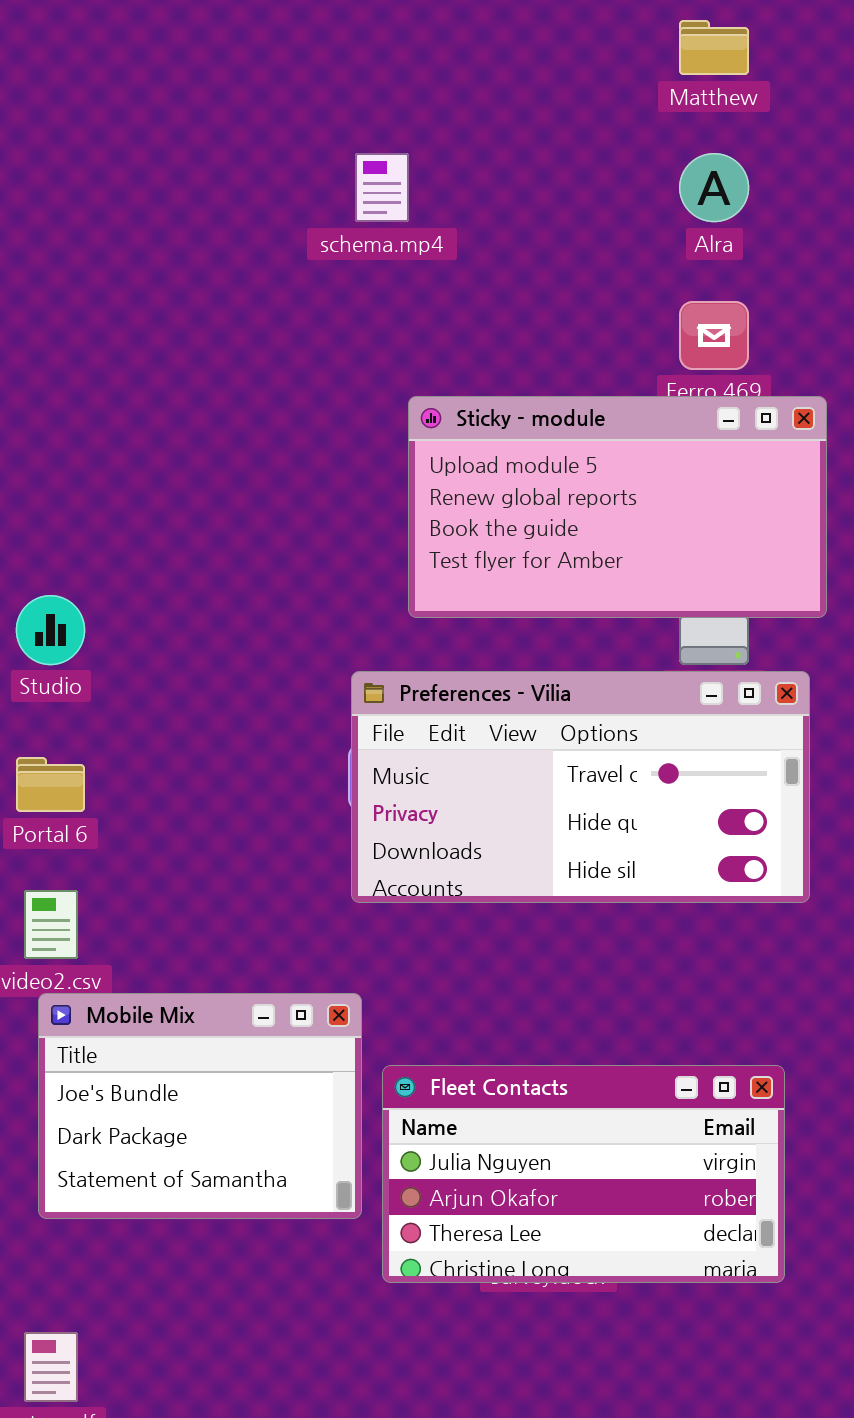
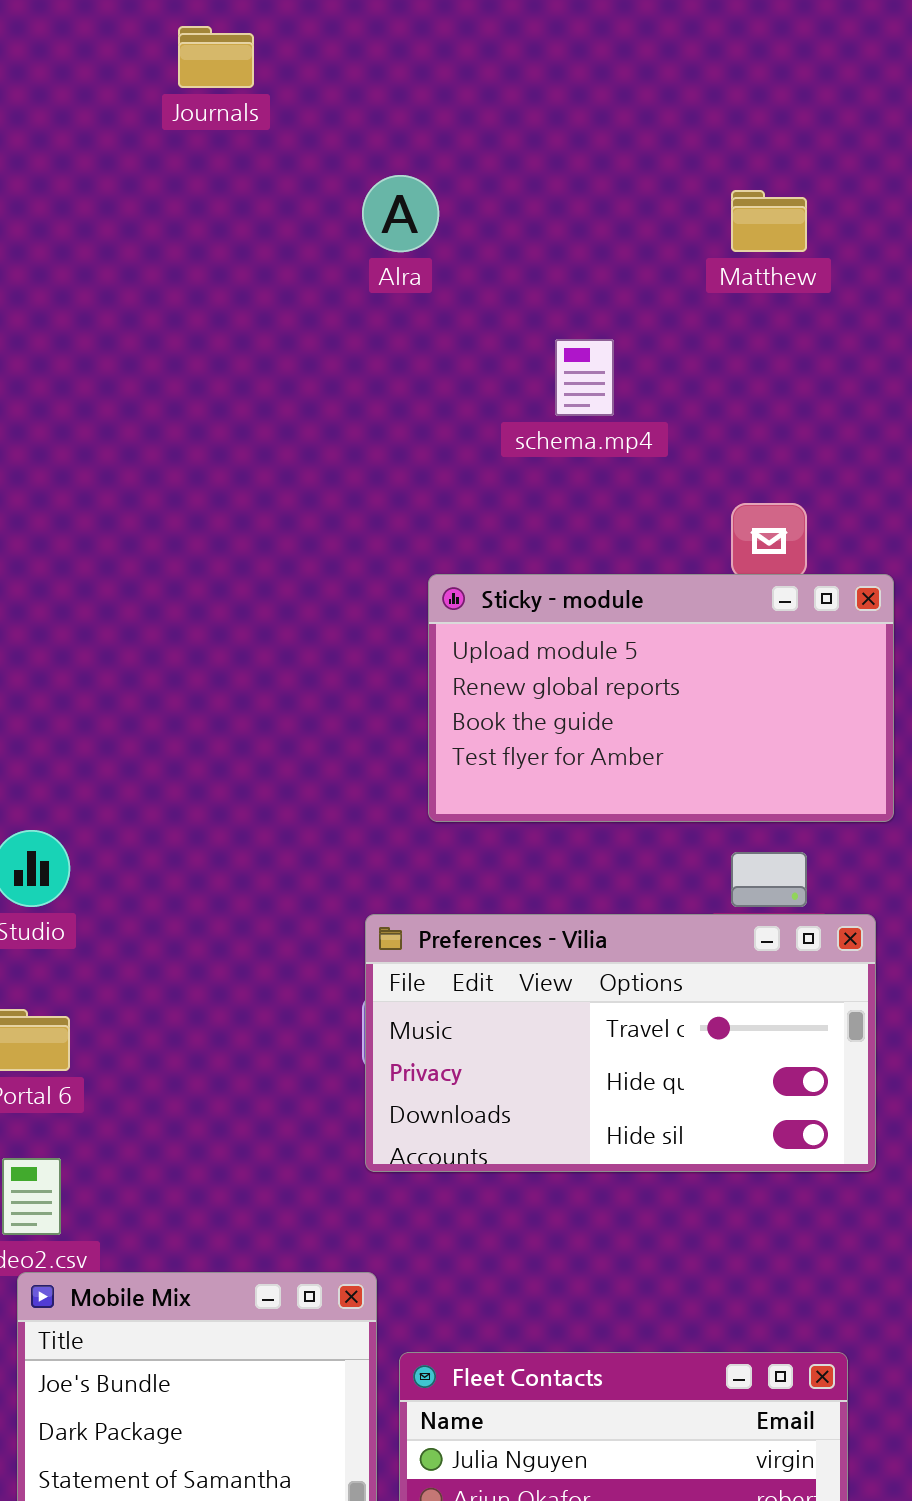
schema.mp4: [355,153,409,222] -> [555,339,614,416], moved
Alra: [679,153,749,222] -> [362,175,439,252], moved
Sticky - module: [408,396,827,618] -> [428,574,894,822], moved

